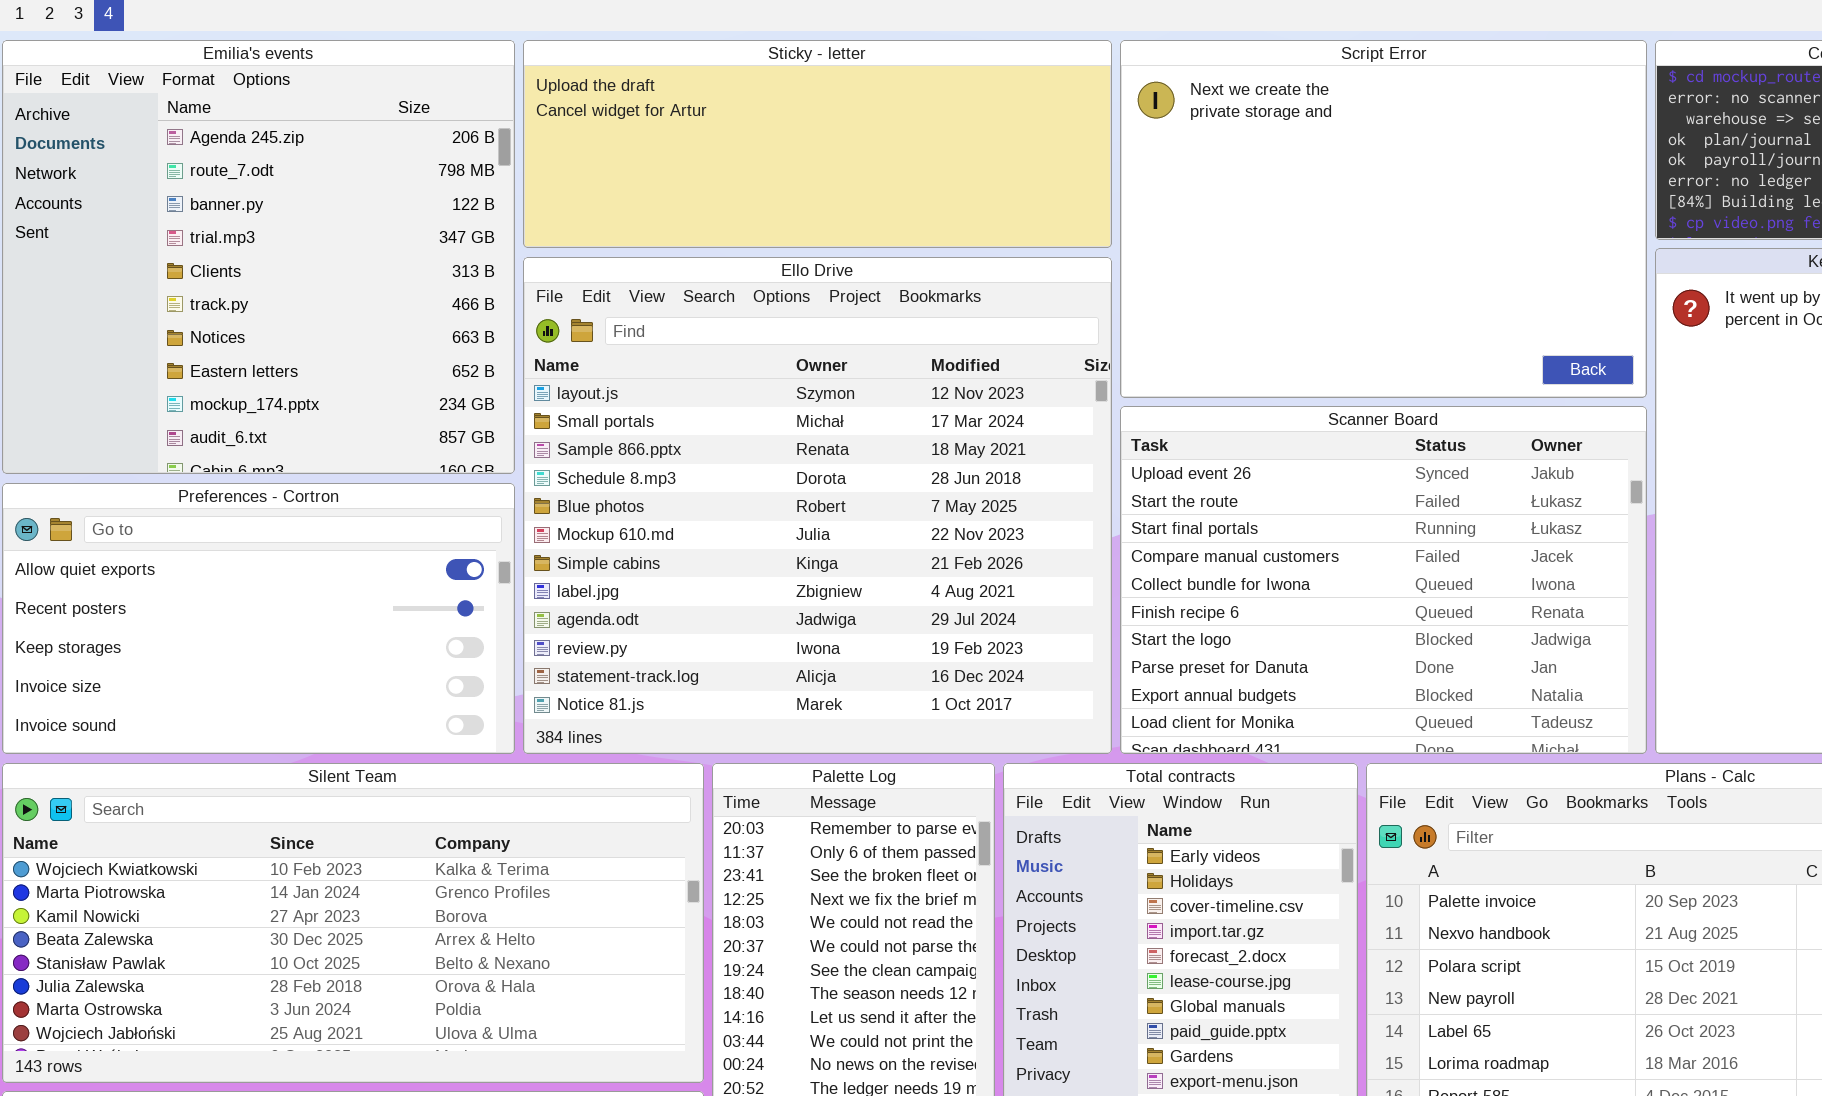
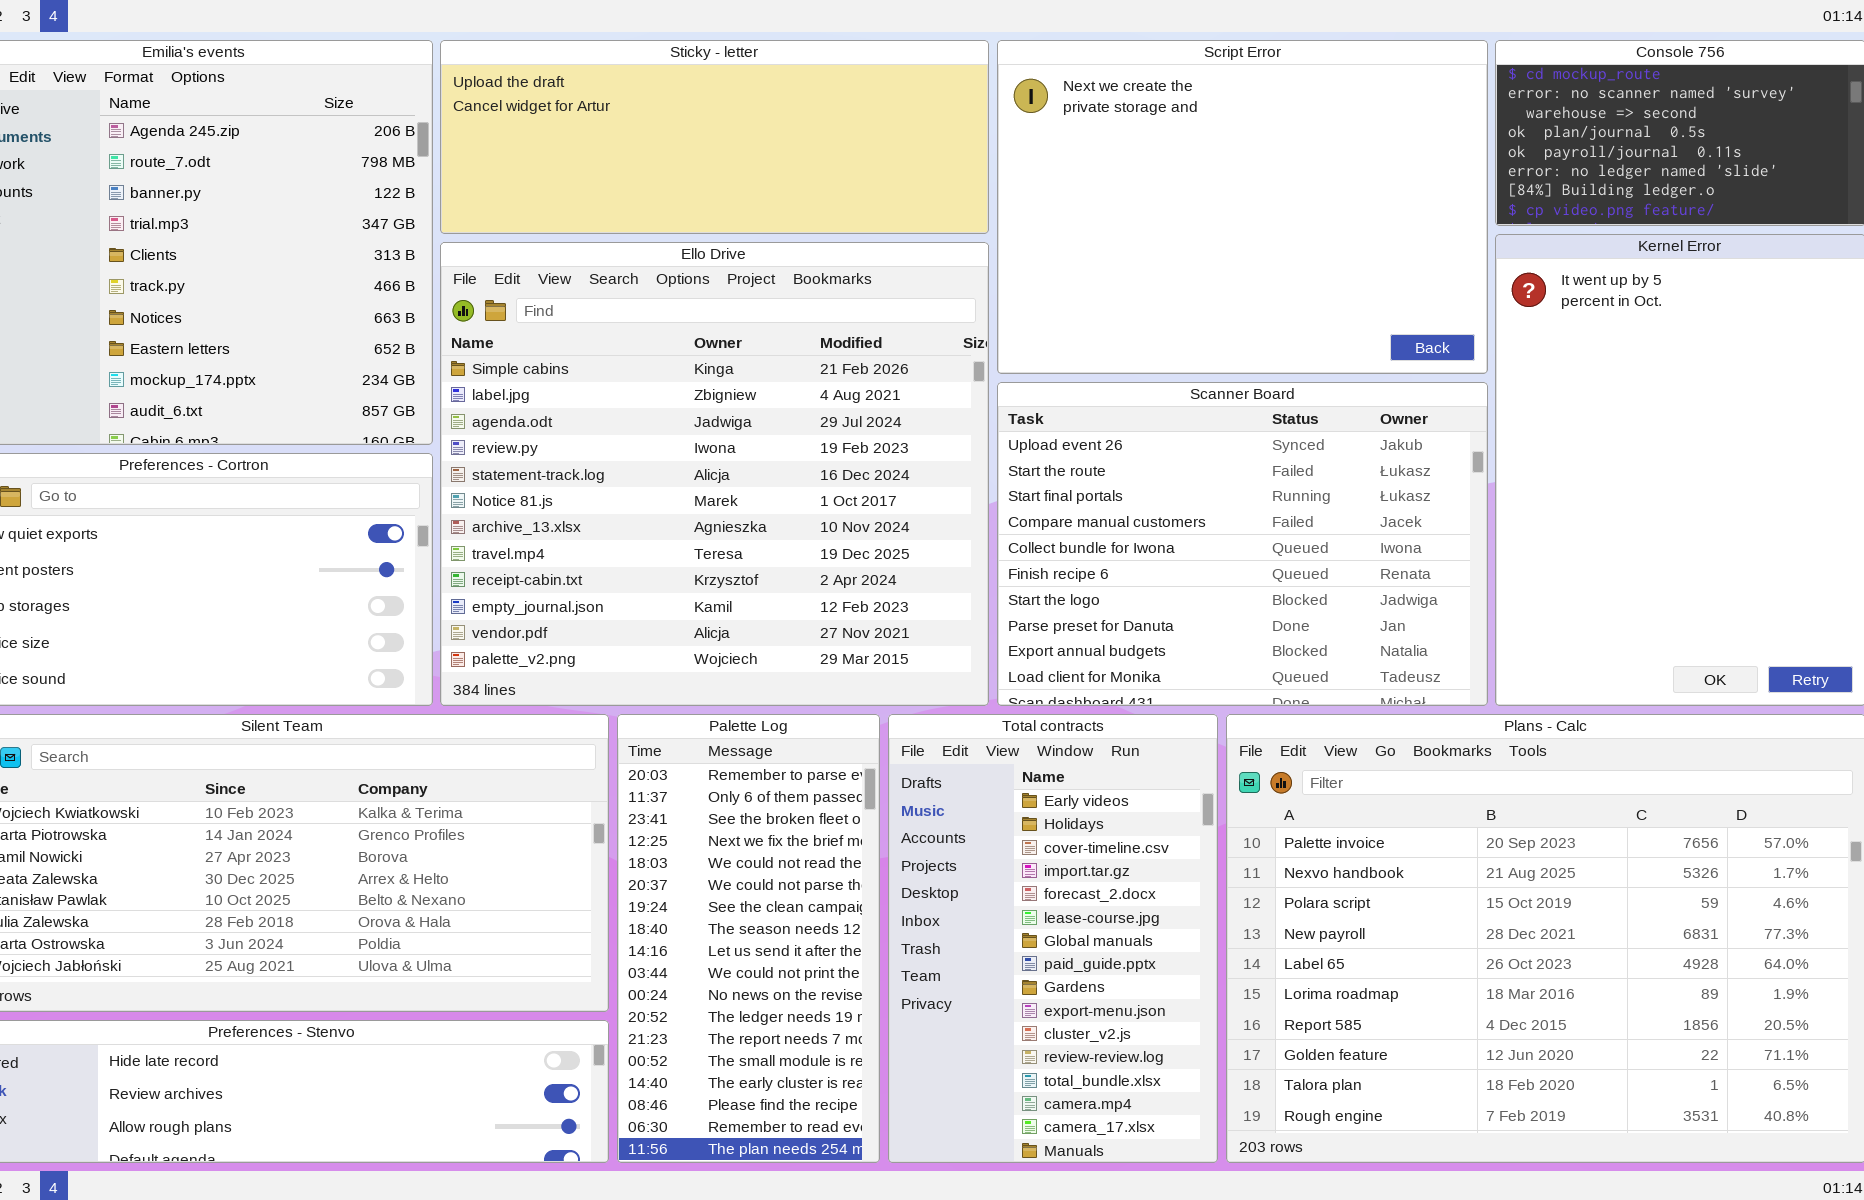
Ello Drive: [523,257,1112,754] -> [440,242,989,706], scrolled down 6 rows

